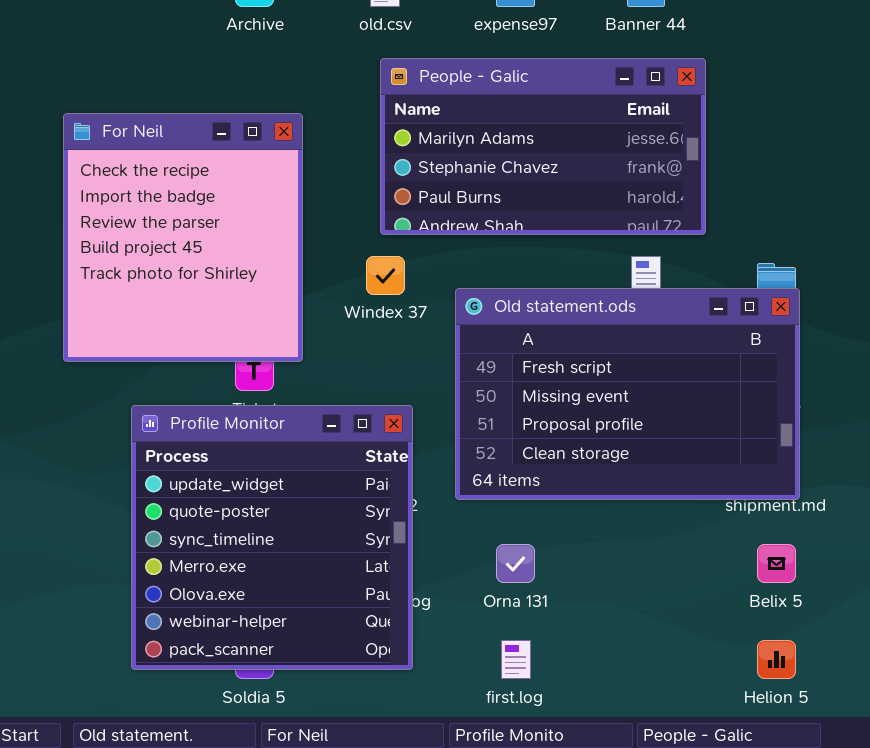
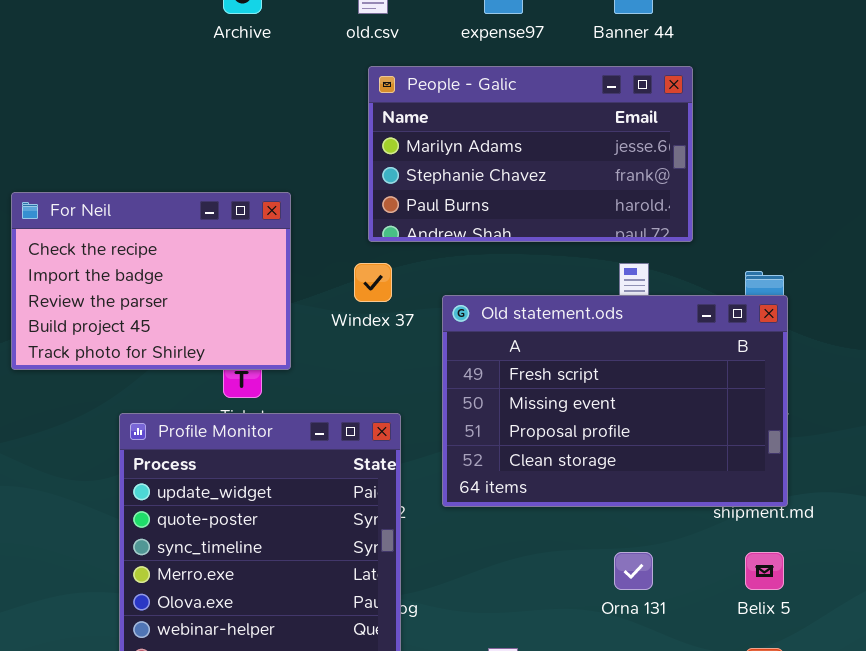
For Neil: [63,113,303,362] -> [11,192,291,370], resized
Orna 131: [496,544,535,583] -> [614,552,653,590], moved

